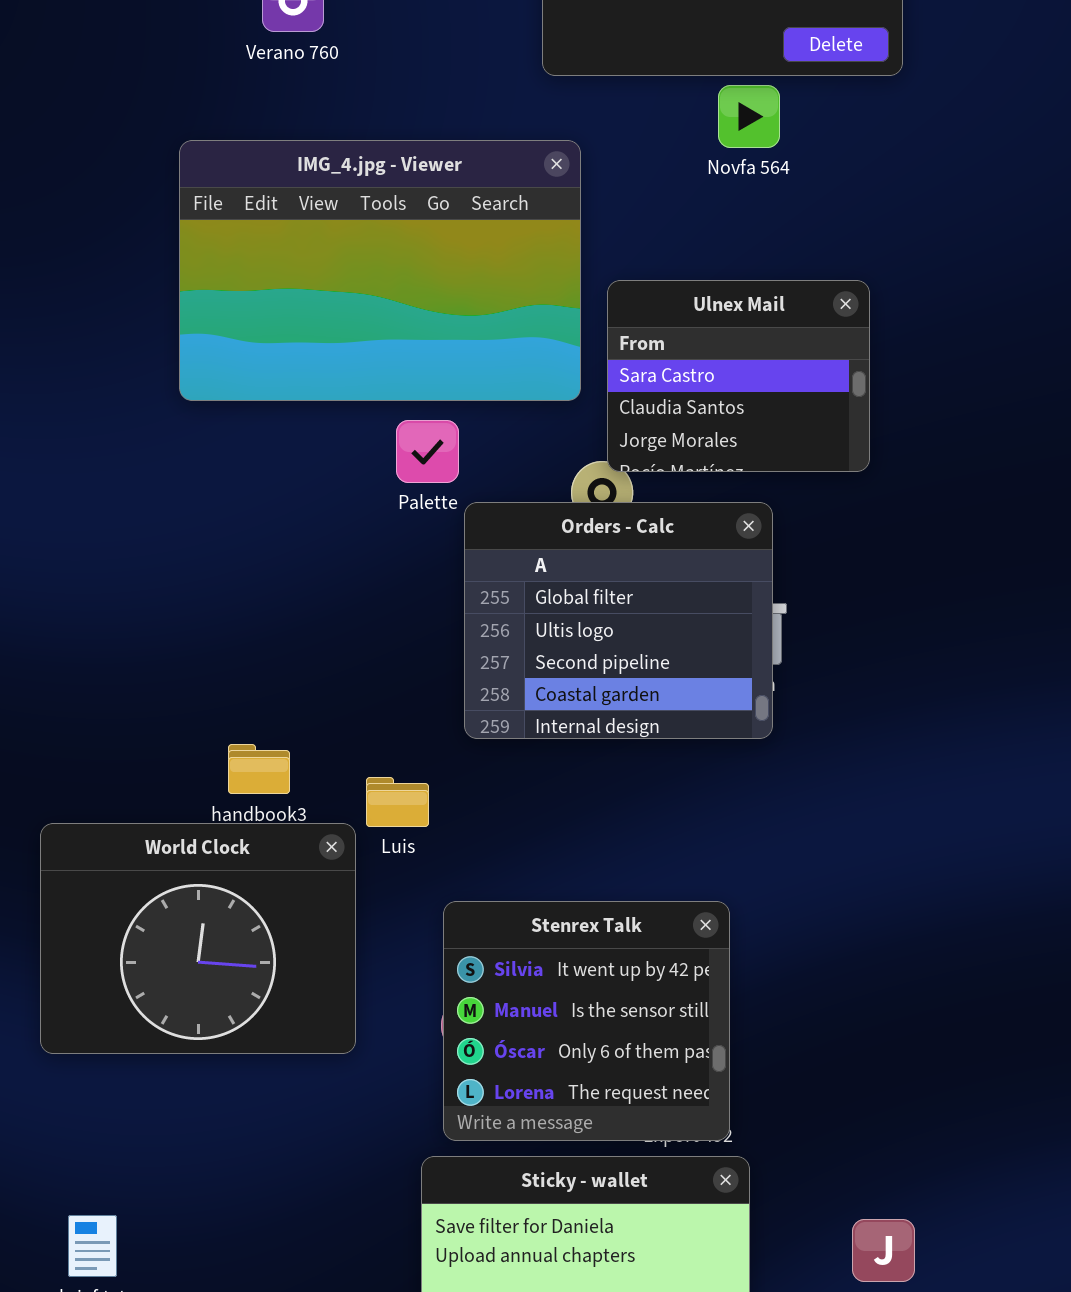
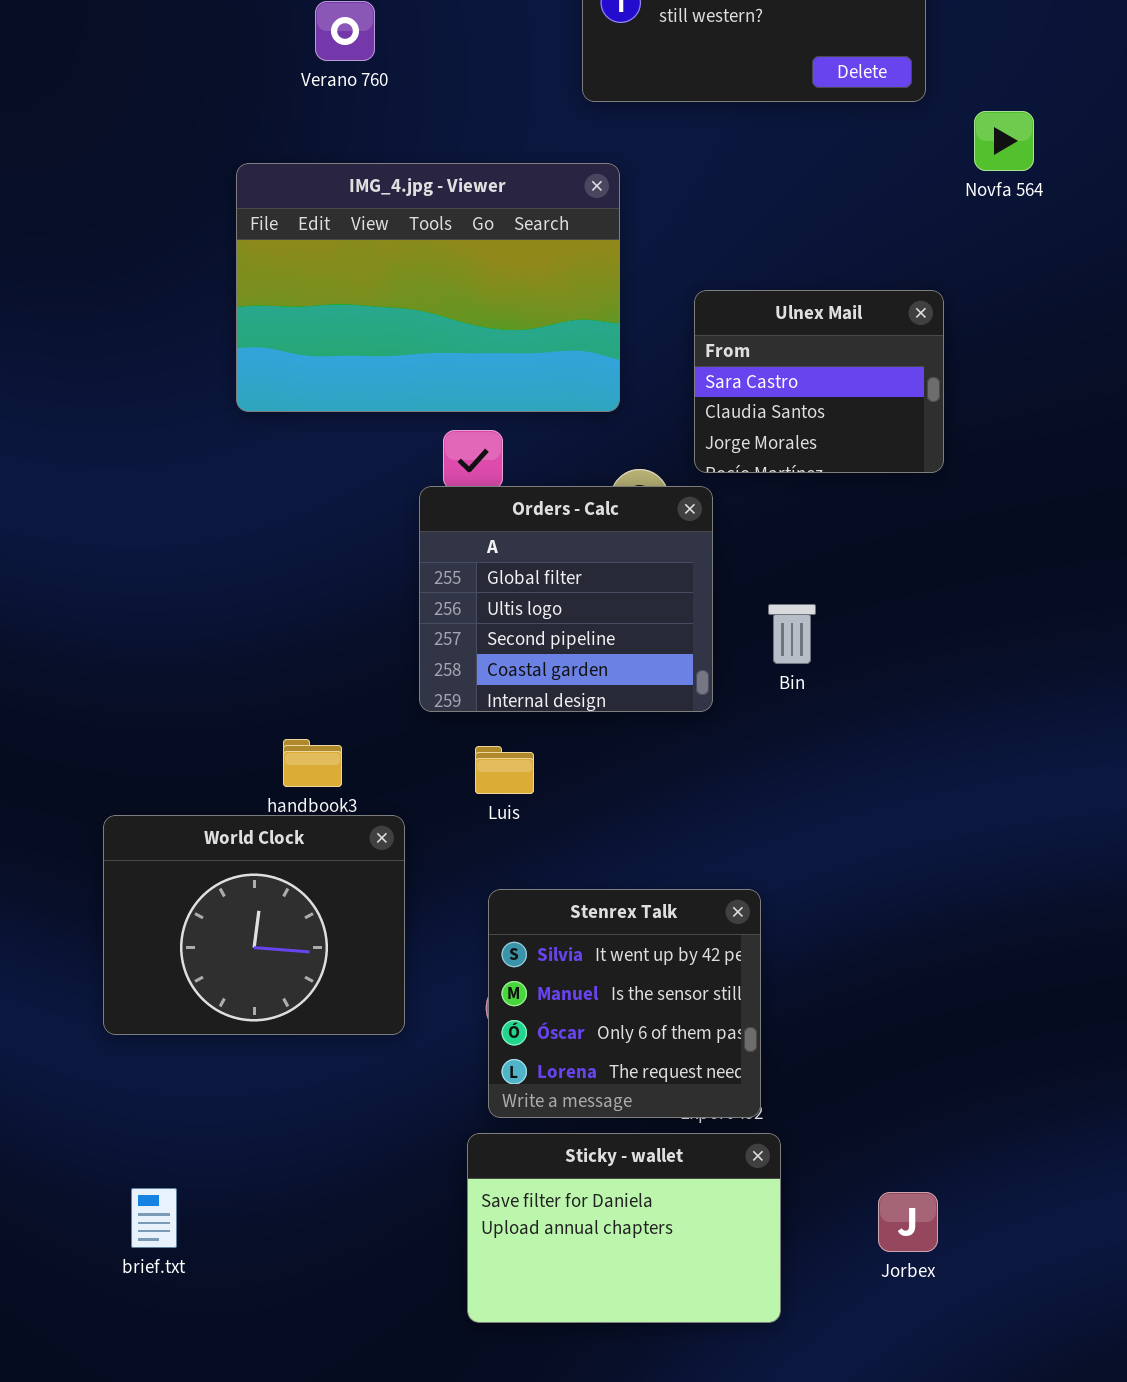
Novfa 564: [718,85,780,148] -> [974,111,1034,171], moved
Ulnex Mail: [607,280,870,472] -> [694,290,944,473], moved
Orders - Calc: [464,502,773,739] -> [419,486,713,712], moved
Luis: [366,777,429,827] -> [475,746,534,794], moved

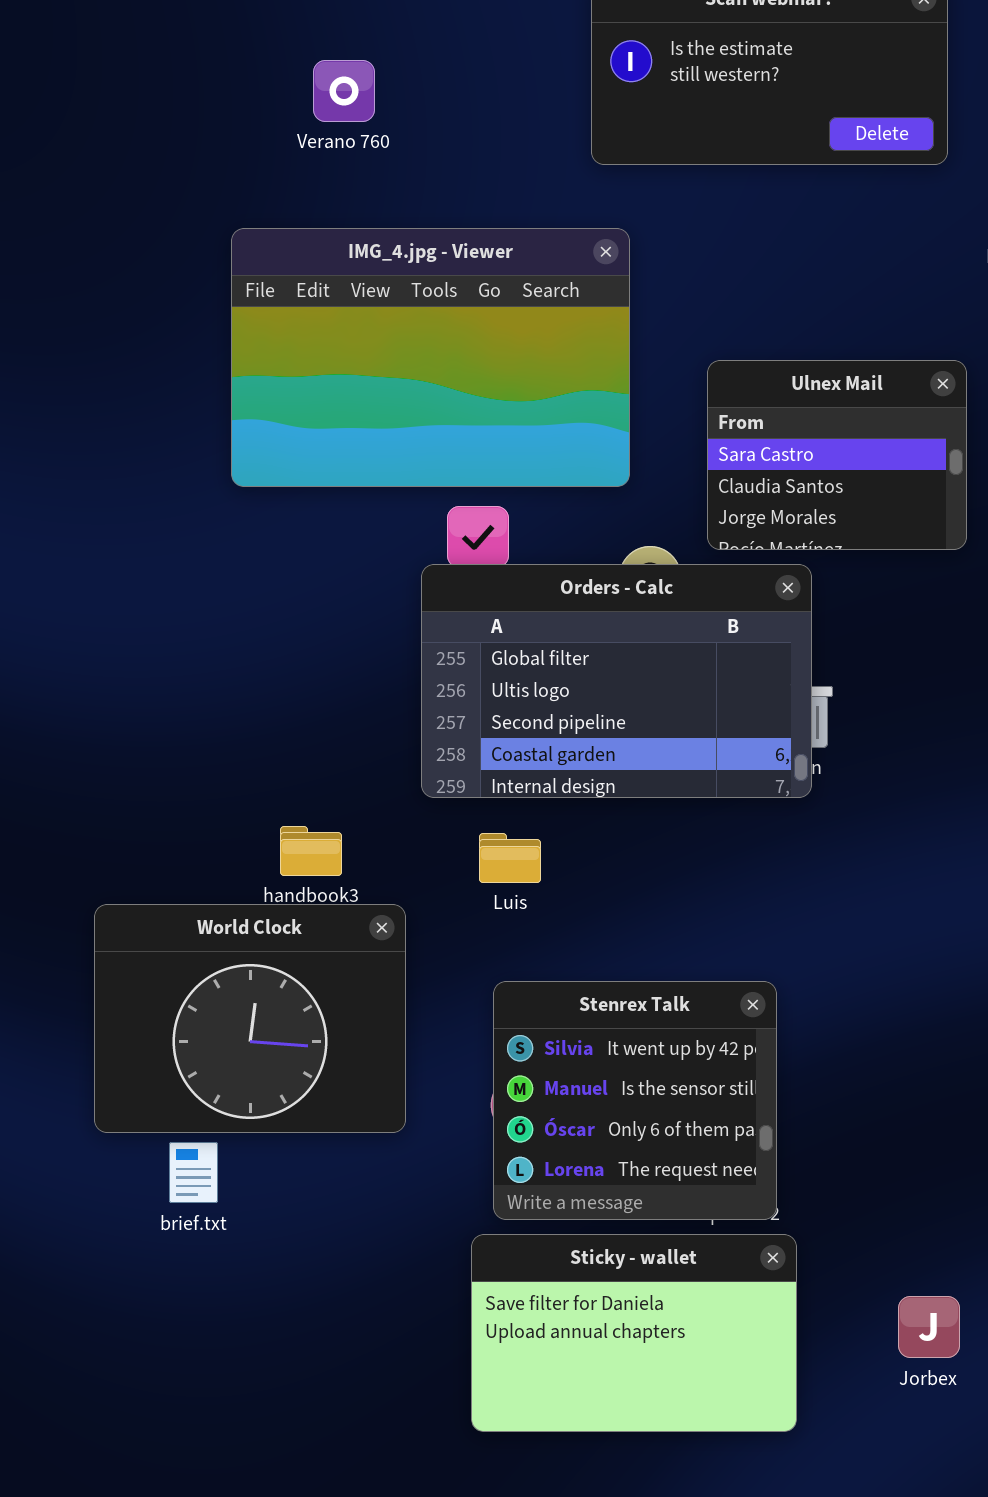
Orders - Calc: [419,486,713,712] -> [421,564,812,798], resized
brief.txt: [131,1188,177,1248] -> [169,1142,218,1203], moved

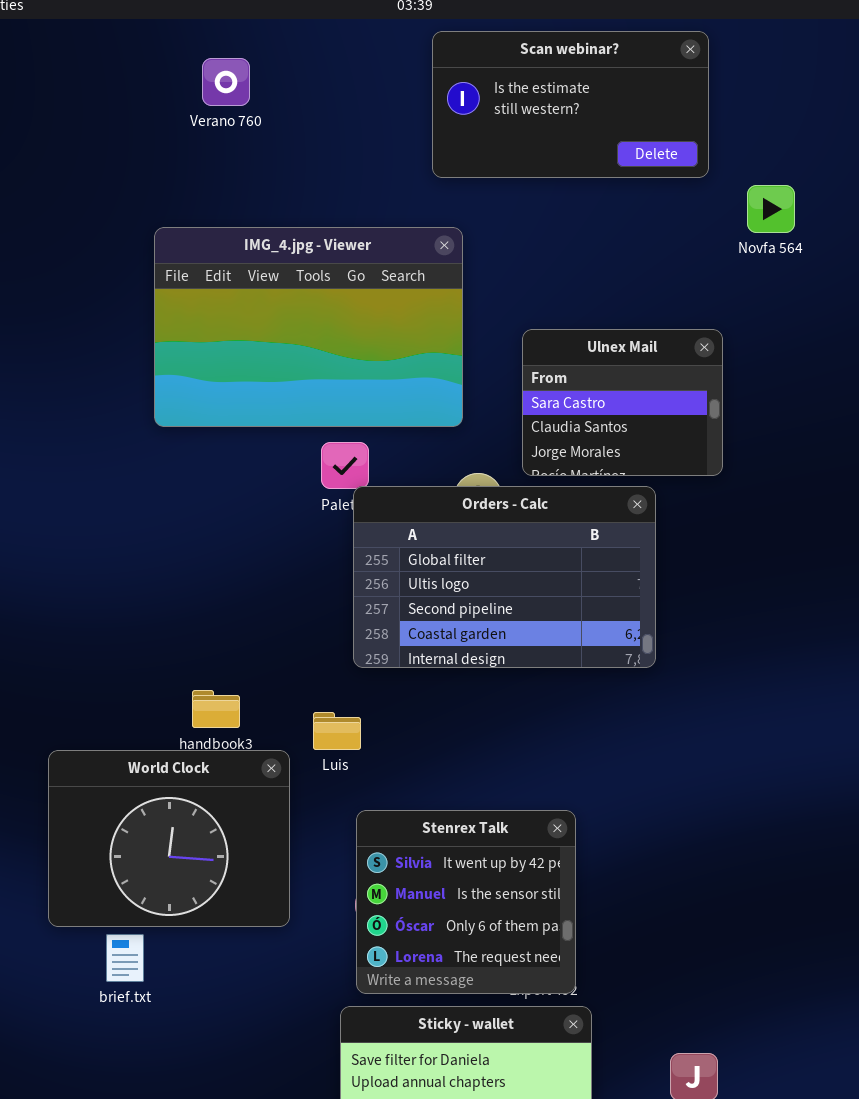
Verano 760: [313,60,375,122] -> [202,58,250,106], moved
Orders - Calc: [421,564,812,798] -> [353,486,656,668], moved
Luis: [479,833,541,883] -> [313,712,361,750], moved

